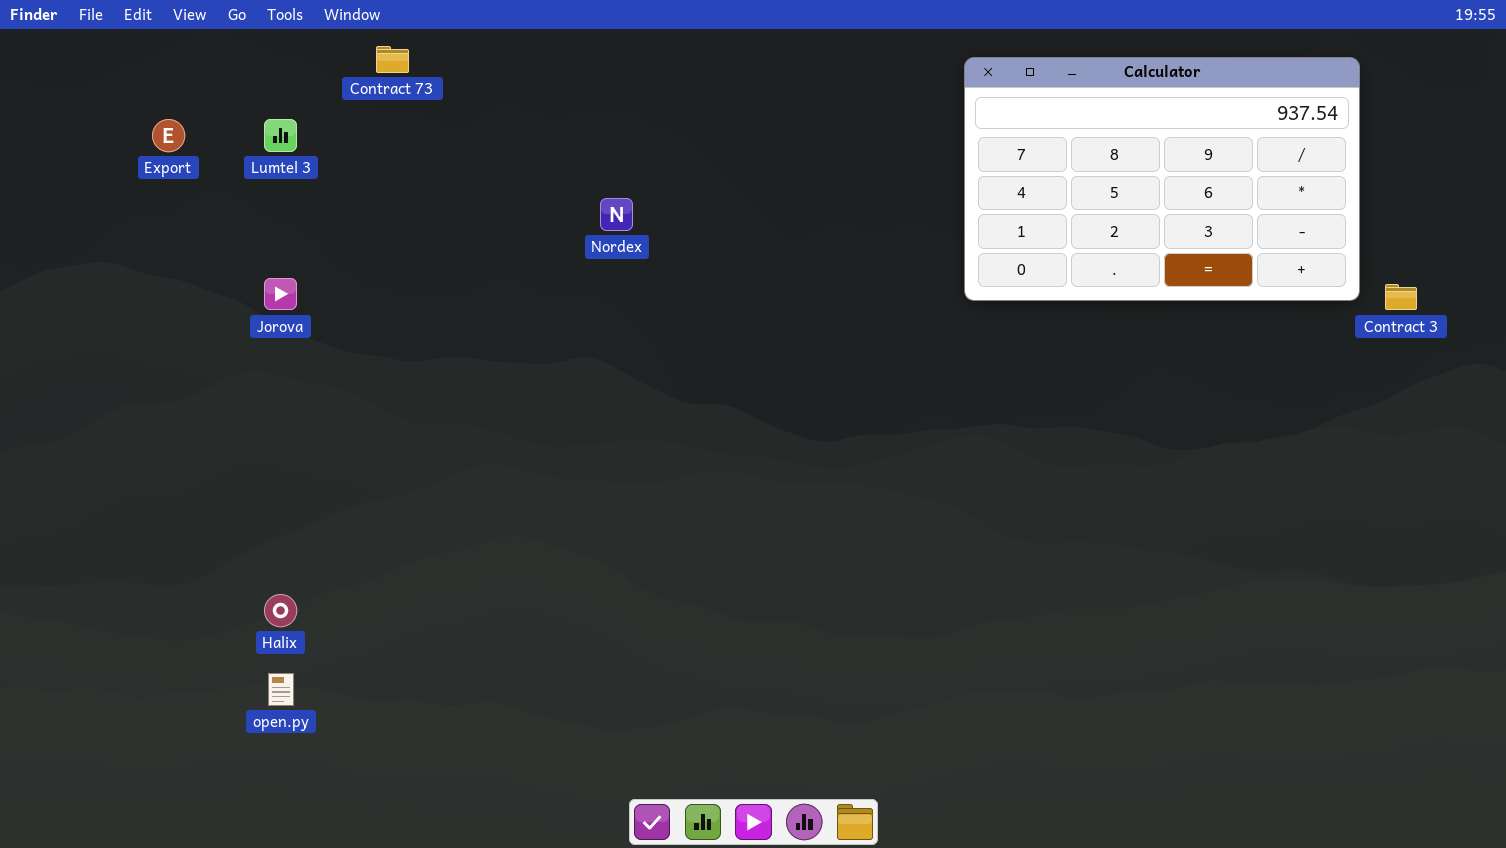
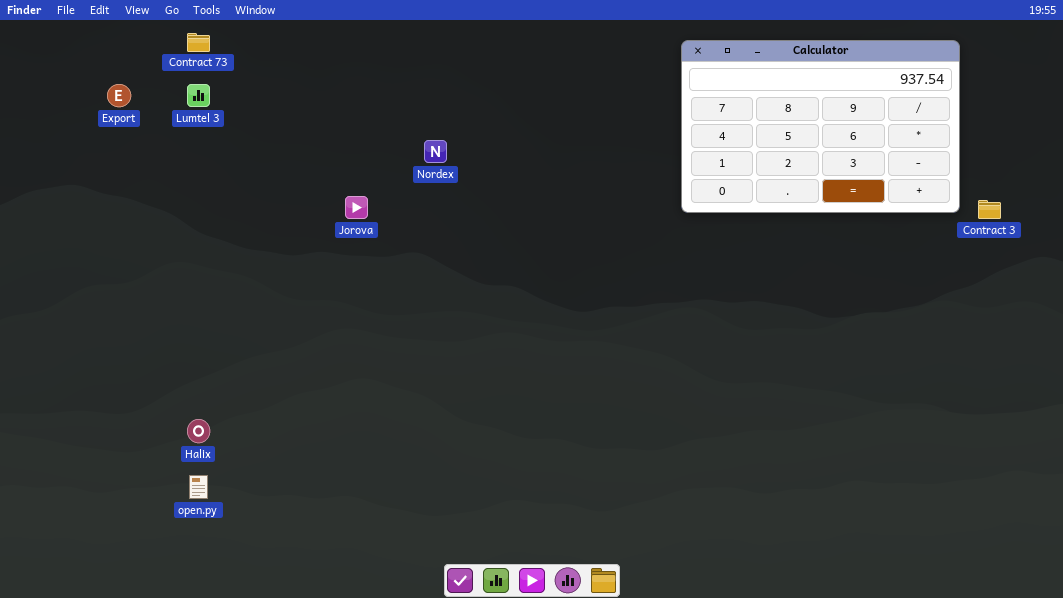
Contract 73: [376,46,409,73] -> [187,33,210,52], moved
Jorova: [264,278,297,310] -> [345,196,368,219], moved

